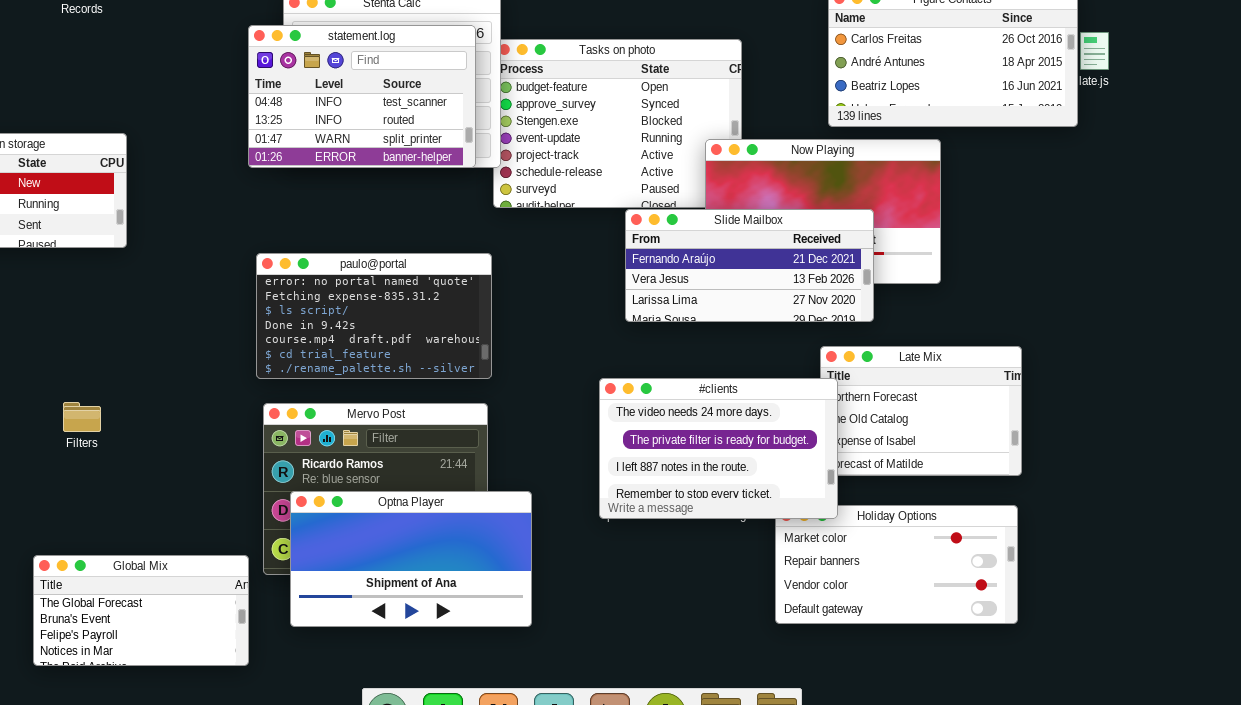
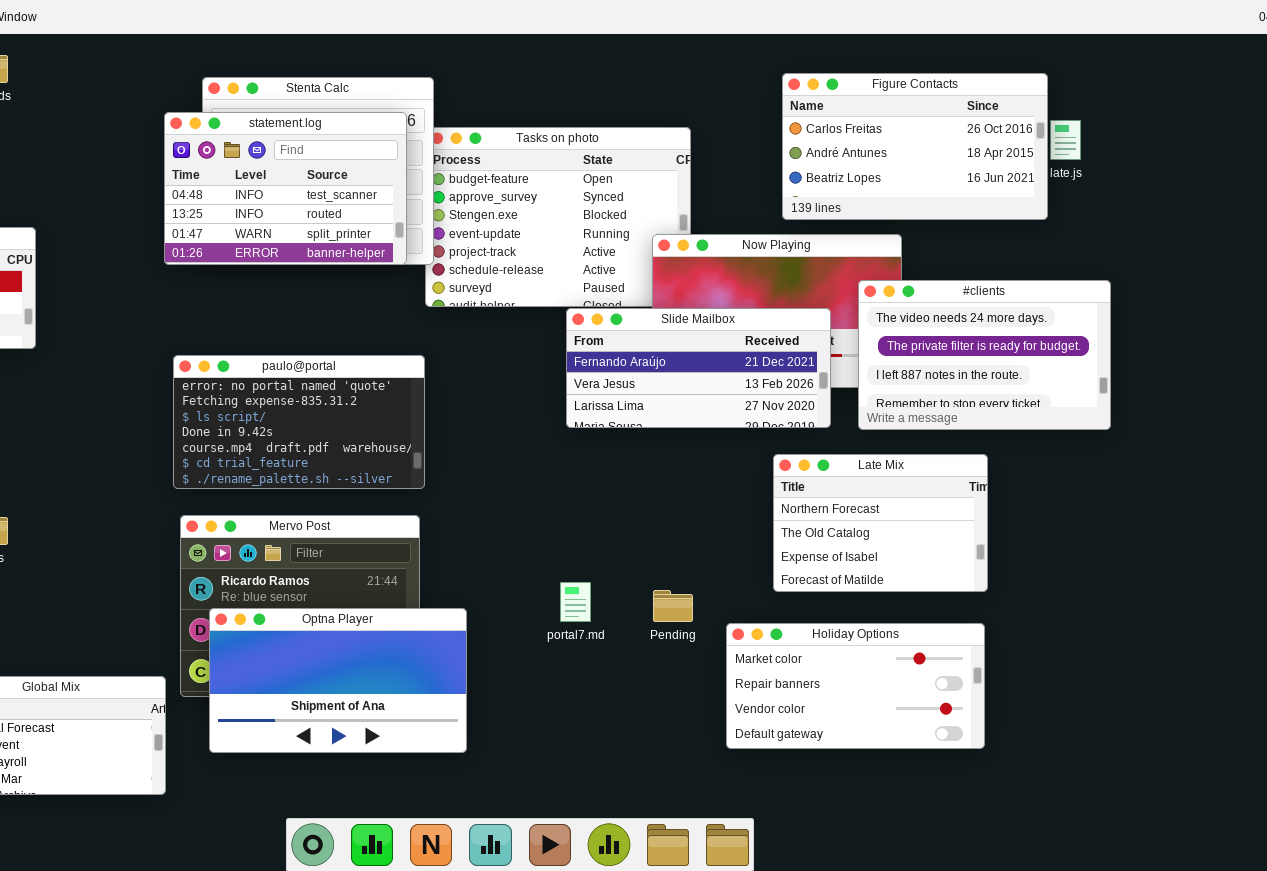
#clients: [599,378,838,519] -> [858,280,1111,430], moved

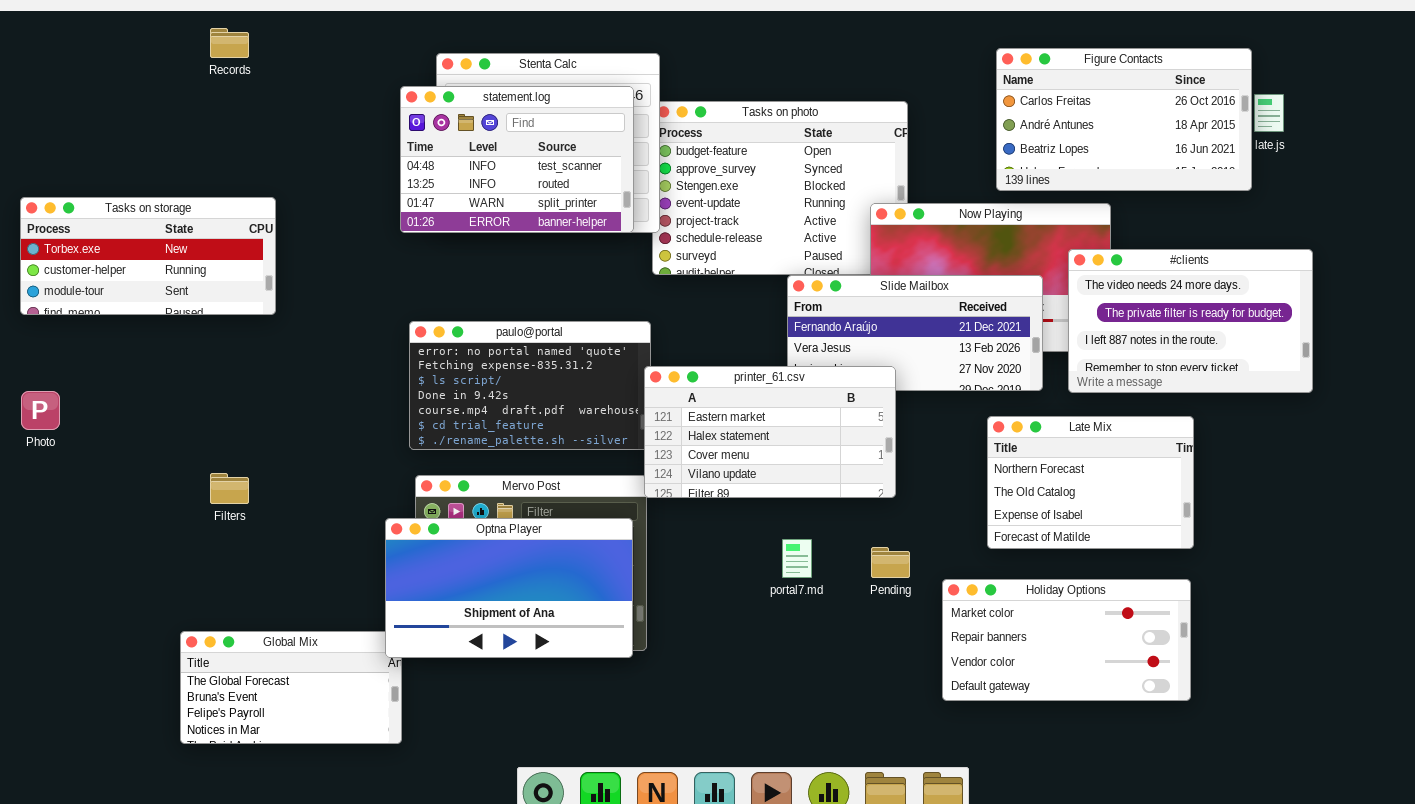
printer_61.csv: none -> [644,366,896,498], opened
Optna Player: [209,608,467,753] -> [385,518,633,658], moved

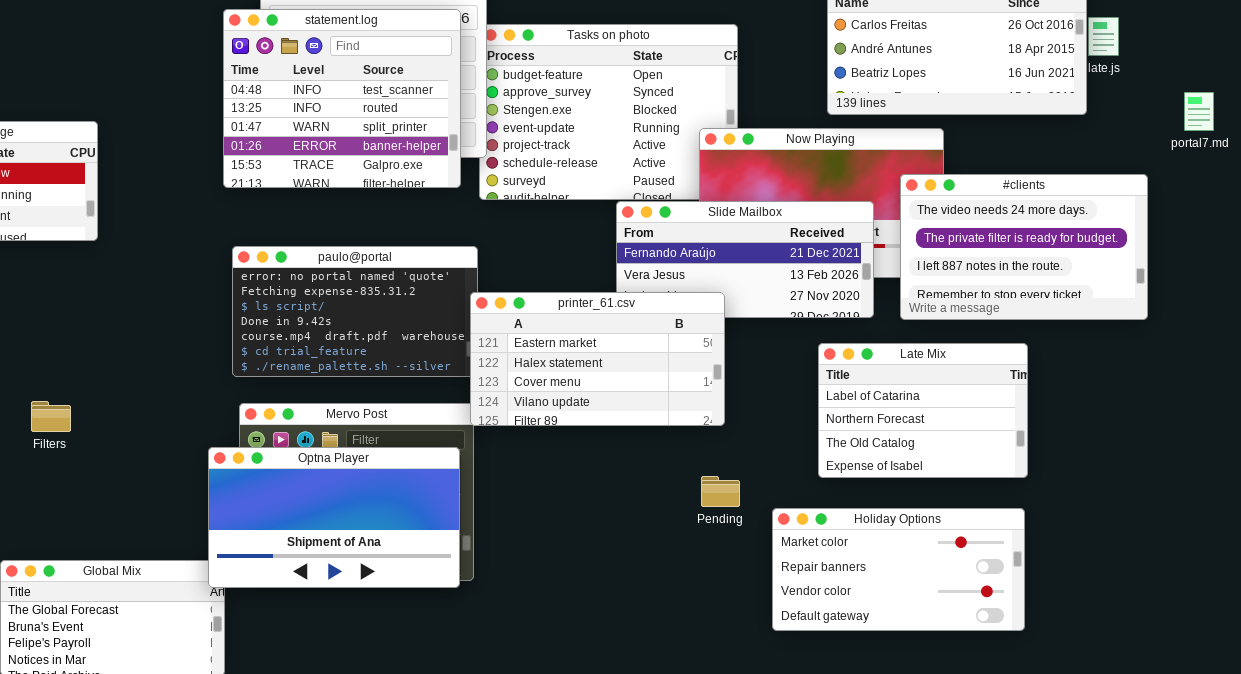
statement.log: [400,86,634,233] -> [223,9,461,188], resized
Late Mix: [987,416,1194,549] -> [818,343,1028,478], scrolled up 1 row
portal7.md: [782,539,812,578] -> [1184,92,1214,131], moved

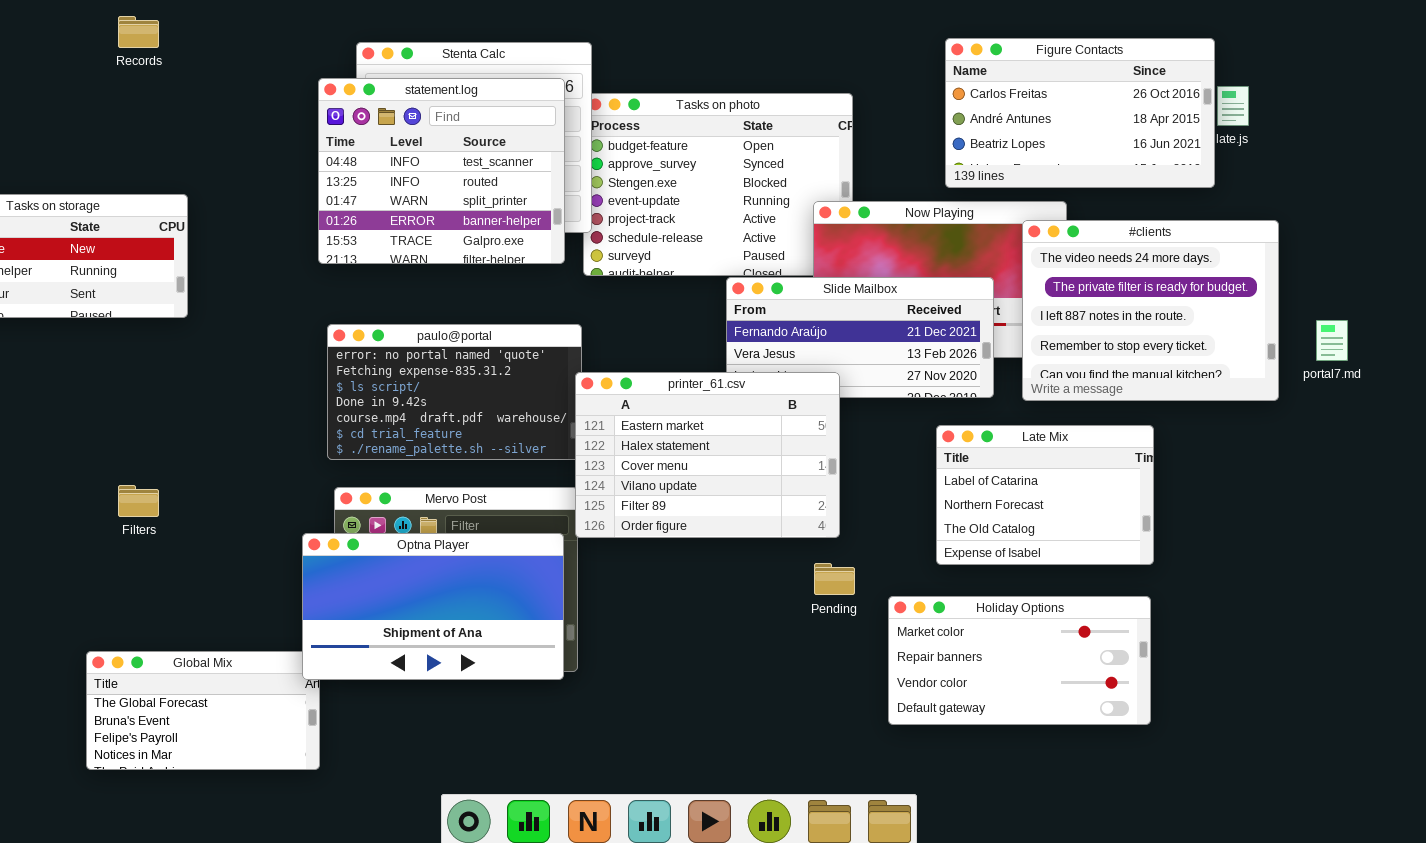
portal7.md: [1184,92,1214,131] -> [1316,320,1348,361], moved
#clients: [900,174,1148,320] -> [1022,220,1279,401], resized
printer_61.csv: [470,292,725,426] -> [575,372,840,538], resized

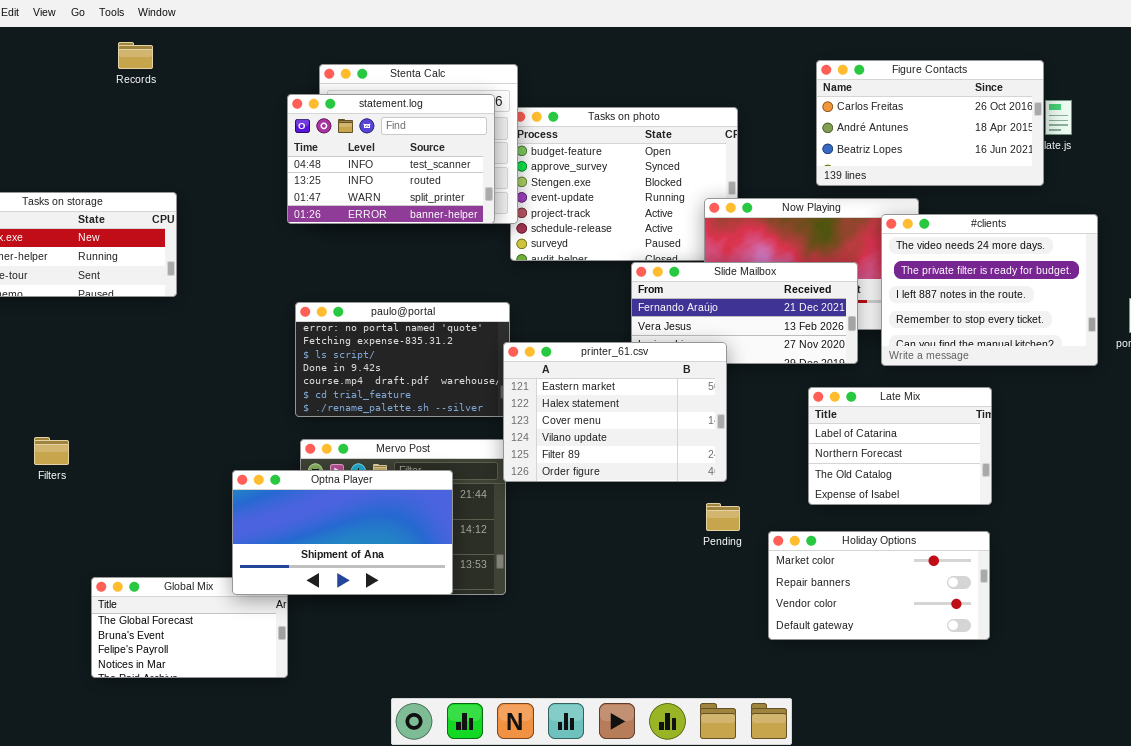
statement.log: [318,78,565,264] -> [287,94,495,224], resized
Filters: [118,485,159,517] -> [34,437,69,465], moved
Optna Player: [302,533,564,680] -> [232,470,453,595], moved

